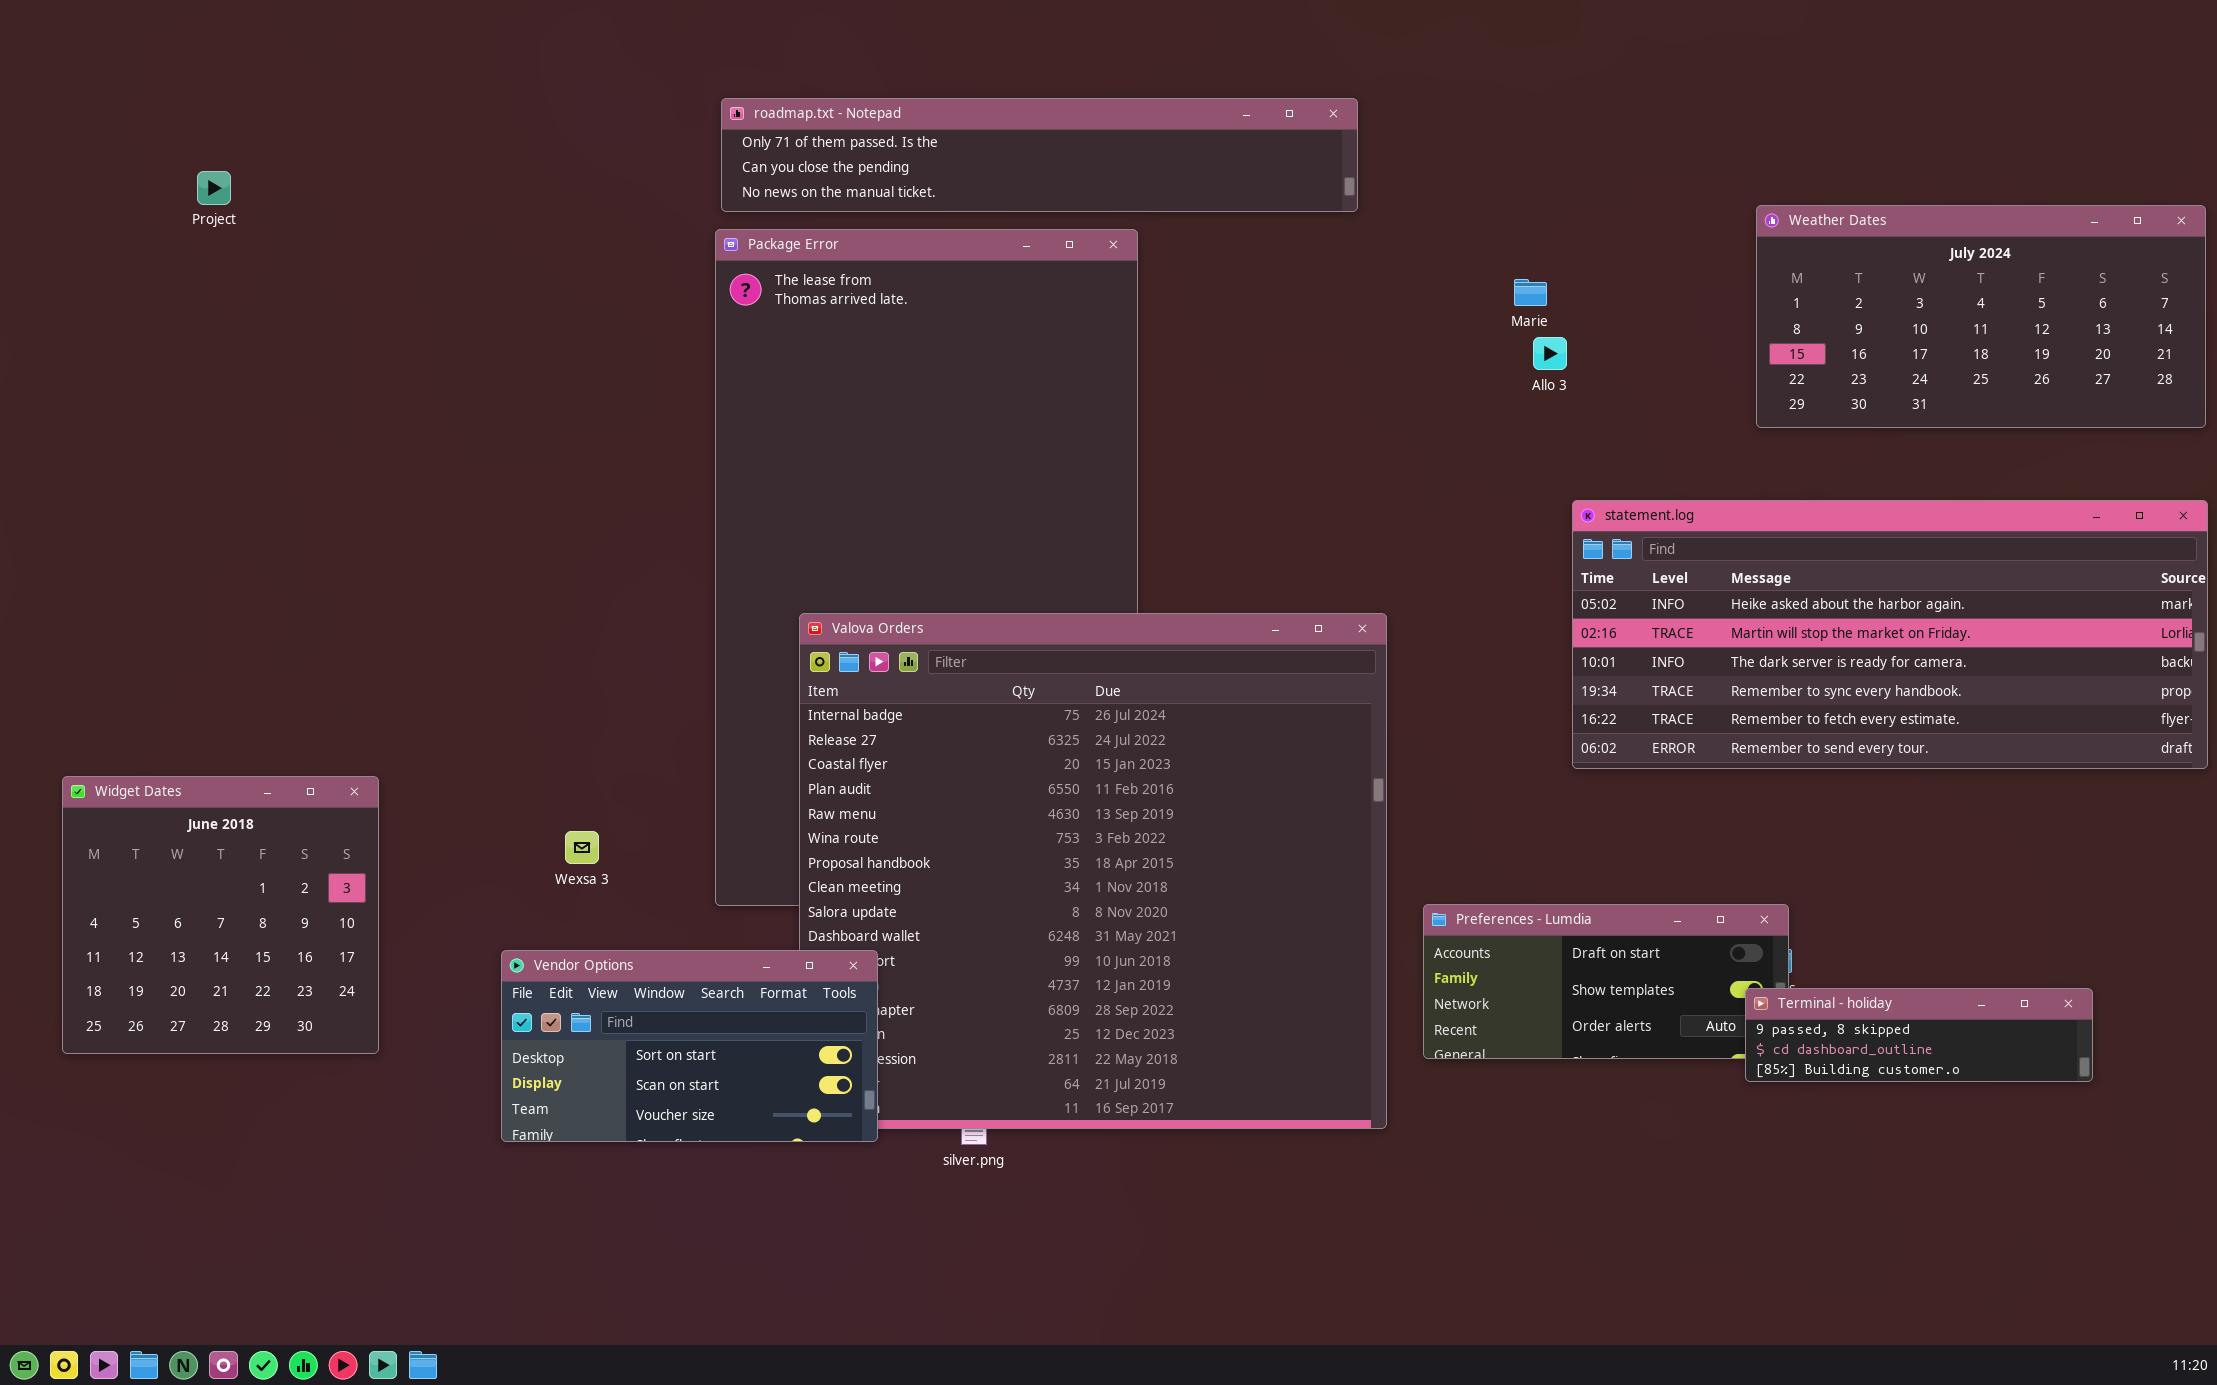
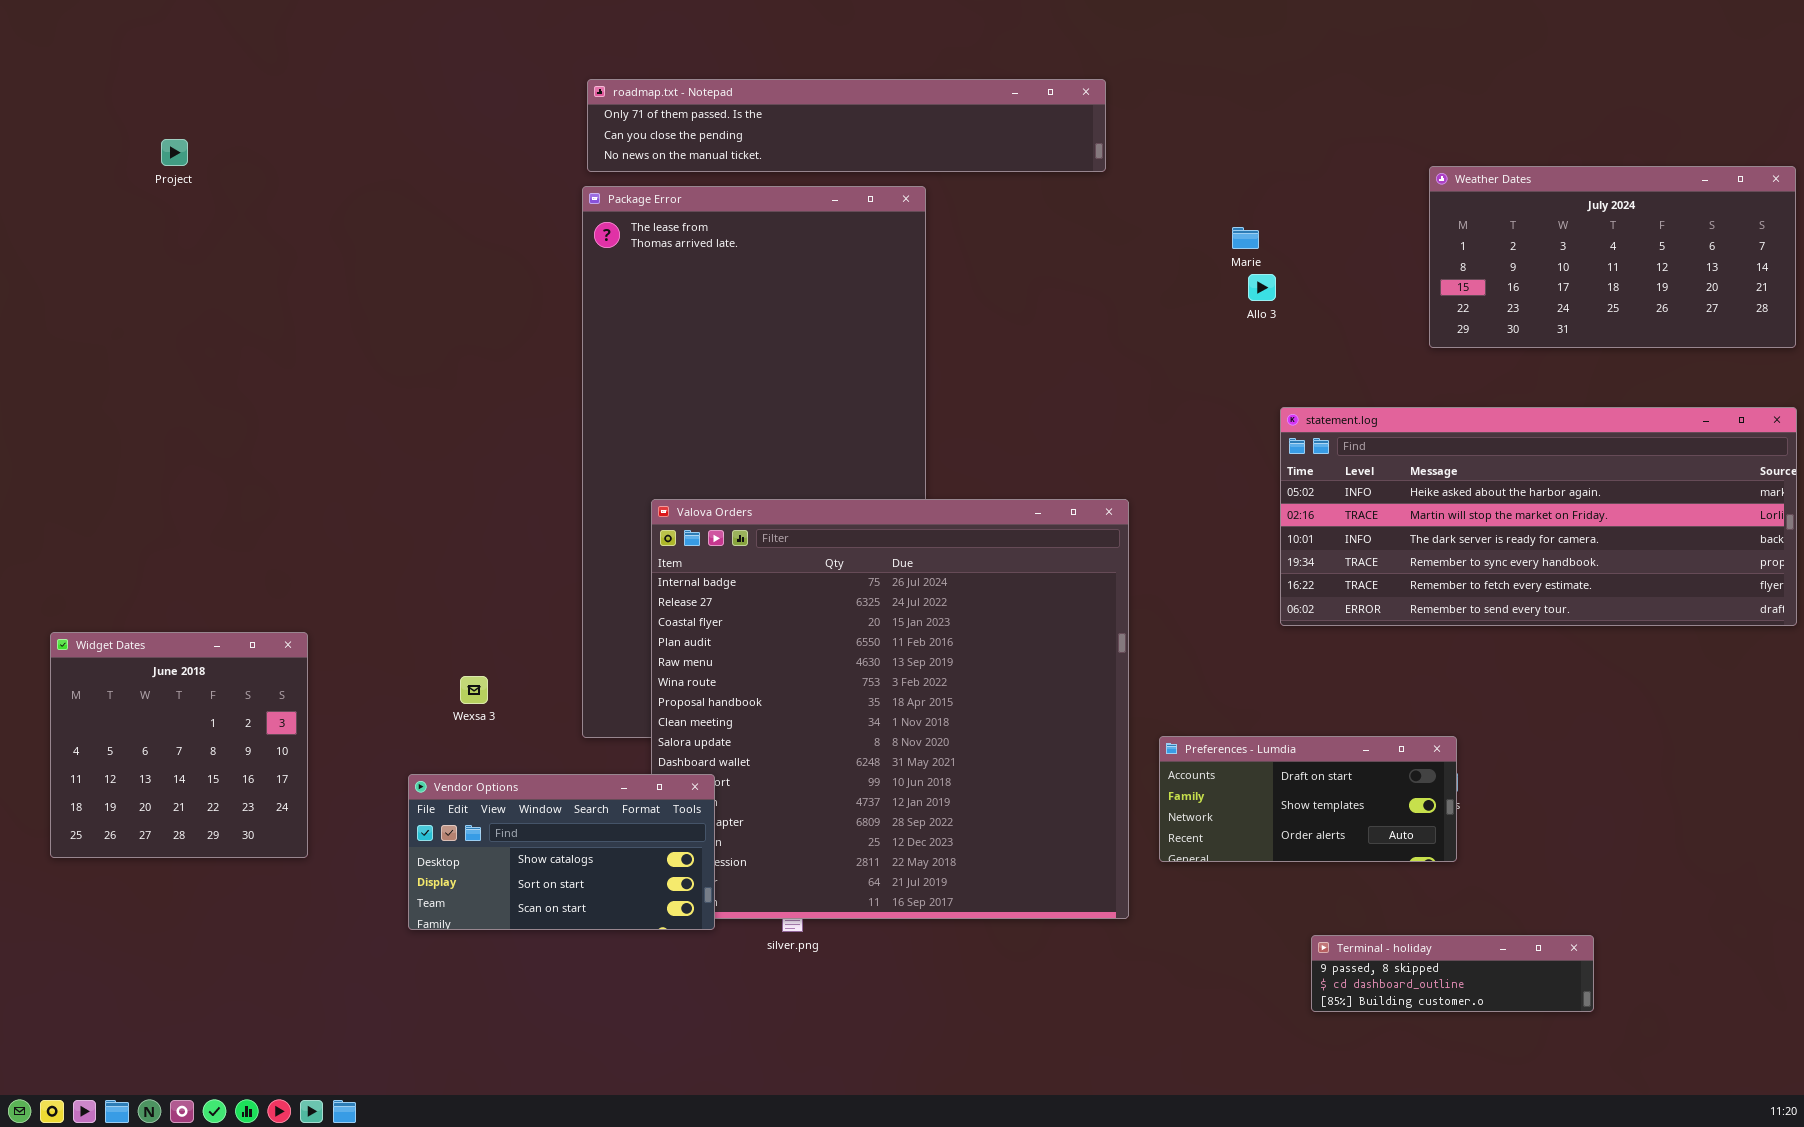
Vendor Options: [501,950,878,1142] -> [408,774,715,930], scrolled up 1 row
Terminal - holiday: [1745,988,2093,1082] -> [1311,935,1594,1012], moved

